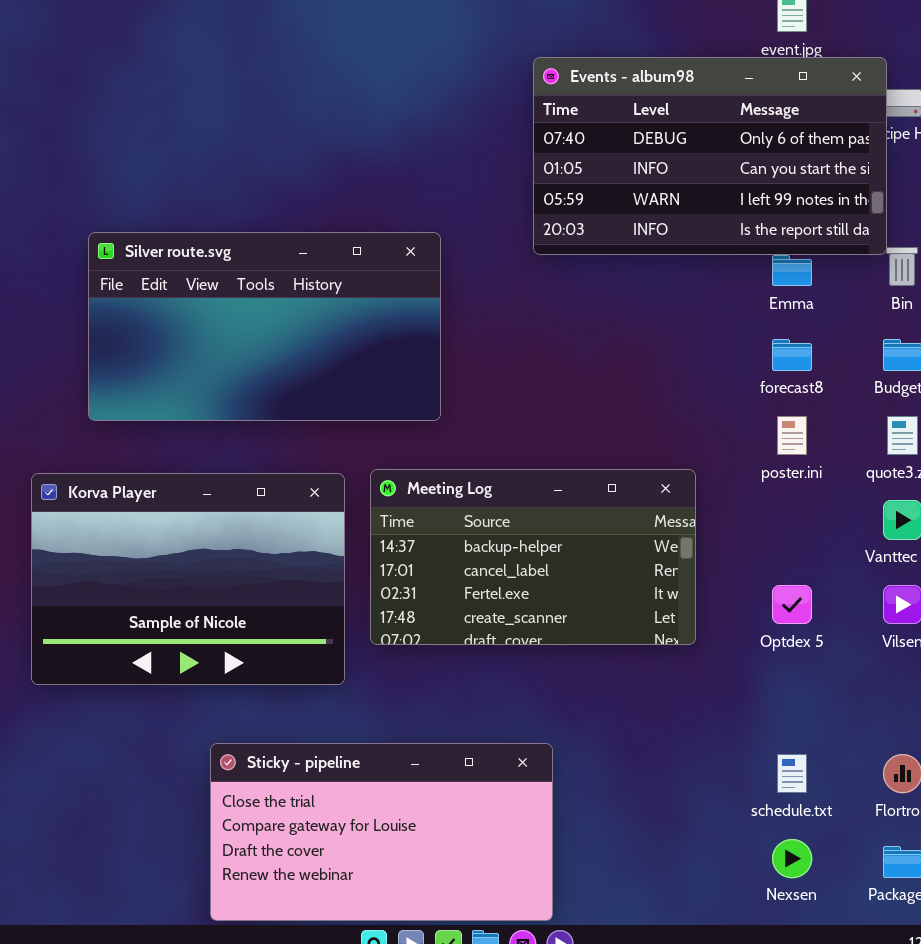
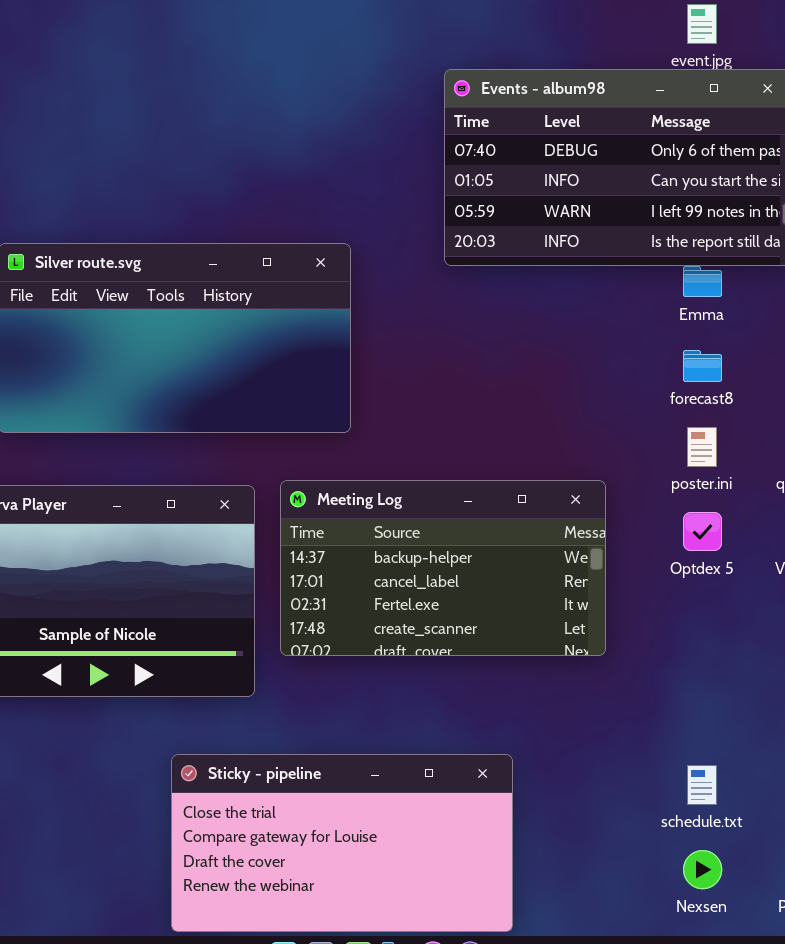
Optdex 5: [772,585,812,624] -> [683,512,722,551], moved
Sticky - pipeline: [210,743,553,921] -> [171,754,513,932], moved

